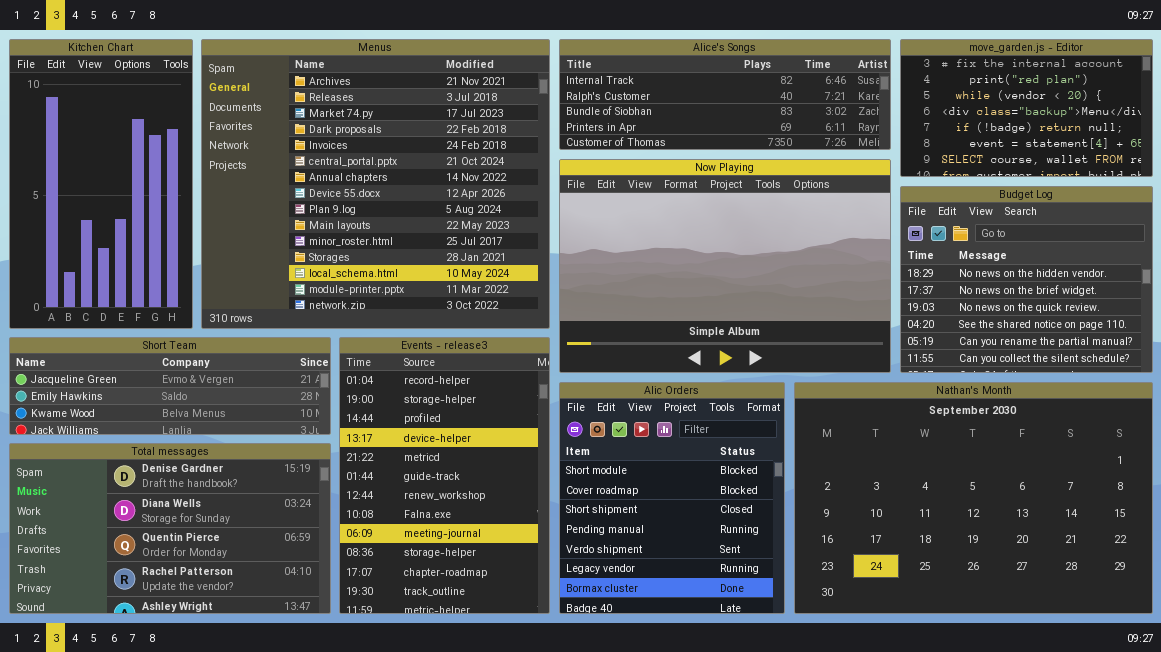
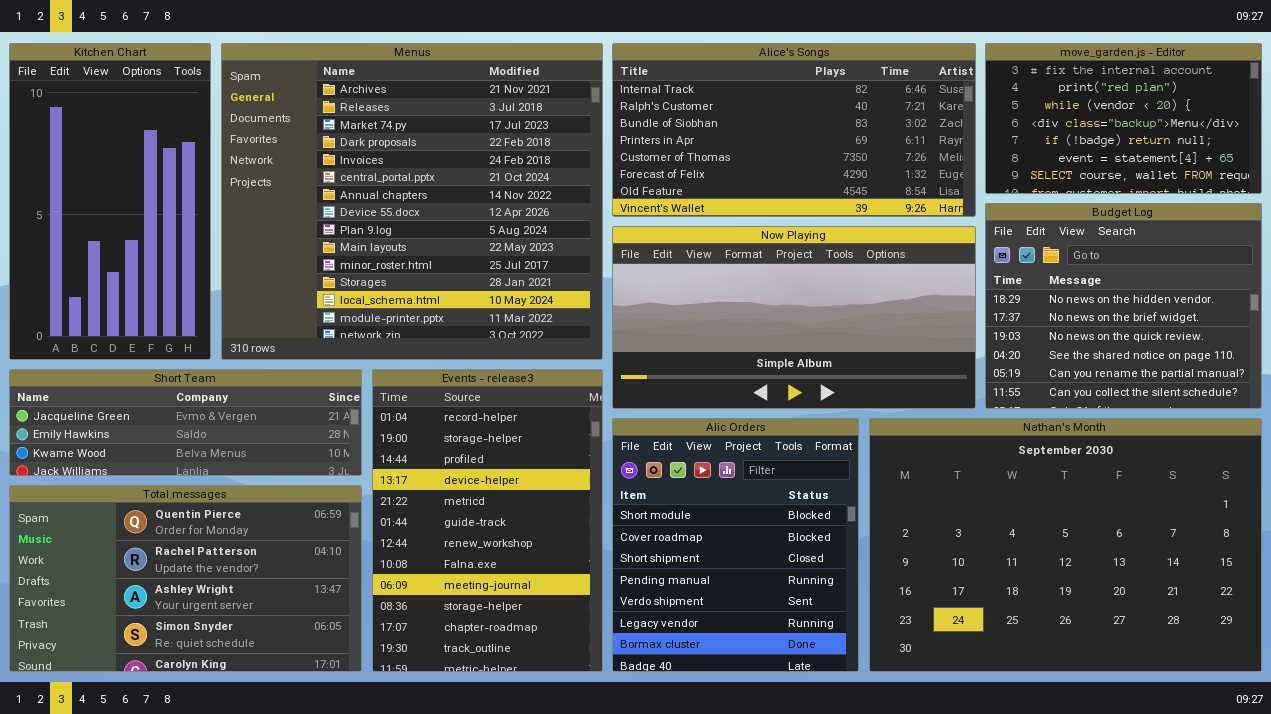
Alice's Songs: [559,39,891,150] -> [612,43,976,217], resized
Now Playing: [559,159,891,373] -> [612,226,976,409], resized
Total messages: [9,443,331,614] -> [9,485,362,672], scrolled down 2 rows

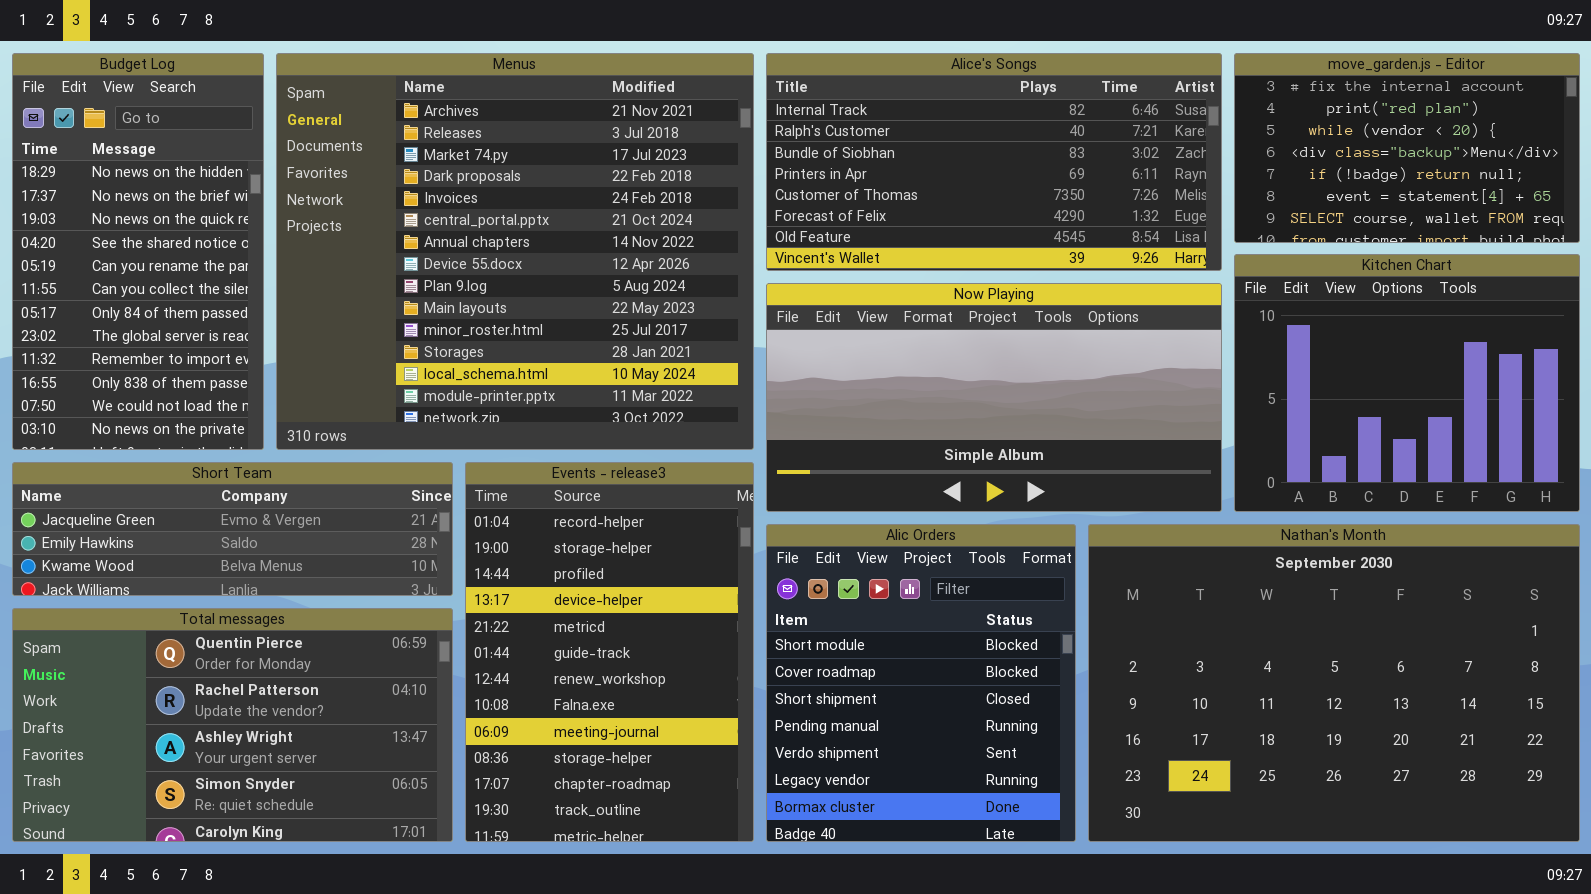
Kitchen Chart: [9,43,211,360] -> [1234,254,1580,512], moved, resized
Budget Log: [985,203,1262,409] -> [12,53,264,450], moved, resized

